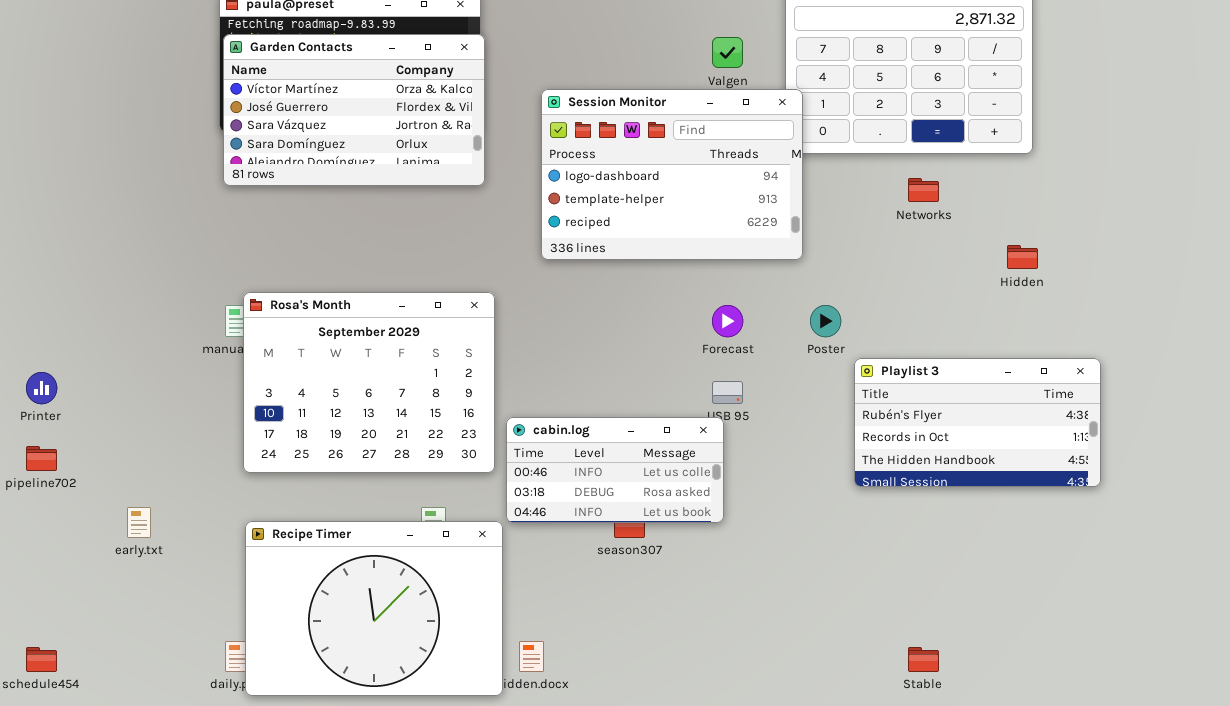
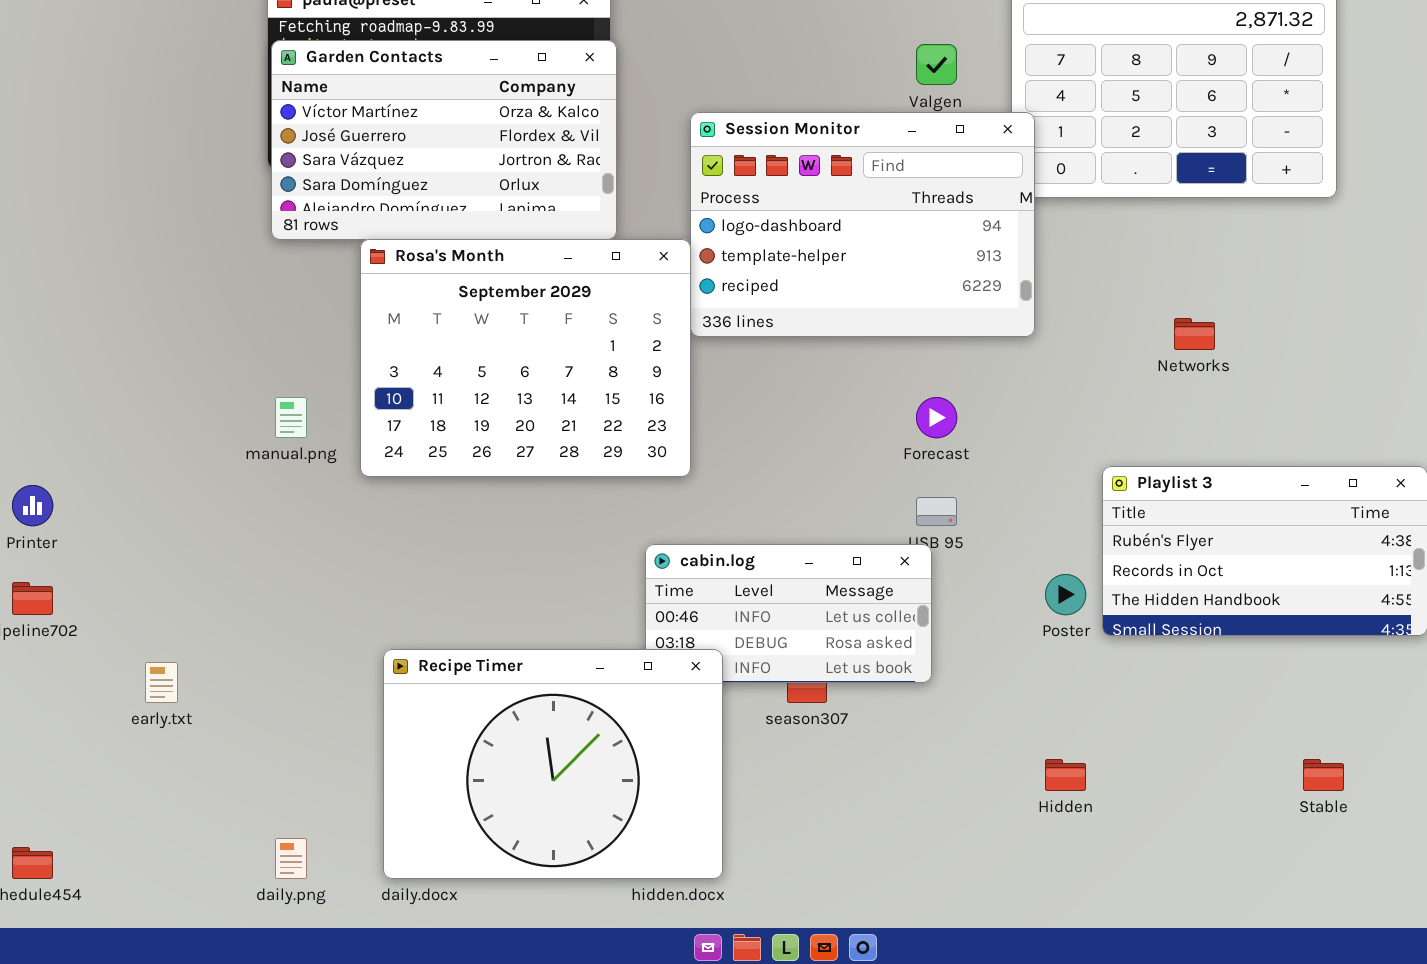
Networks: [908,178,939,202] -> [1174,318,1215,350], moved
Hidden: [1007,245,1038,269] -> [1045,759,1086,791], moved
Rosa's Month: [243,292,495,473] -> [360,239,691,477], moved
Poster: [810,305,841,337] -> [1045,574,1086,615], moved
Recipe Timer: [245,521,503,696] -> [383,649,723,879], moved
Stable: [908,647,939,672] -> [1303,759,1344,791], moved

